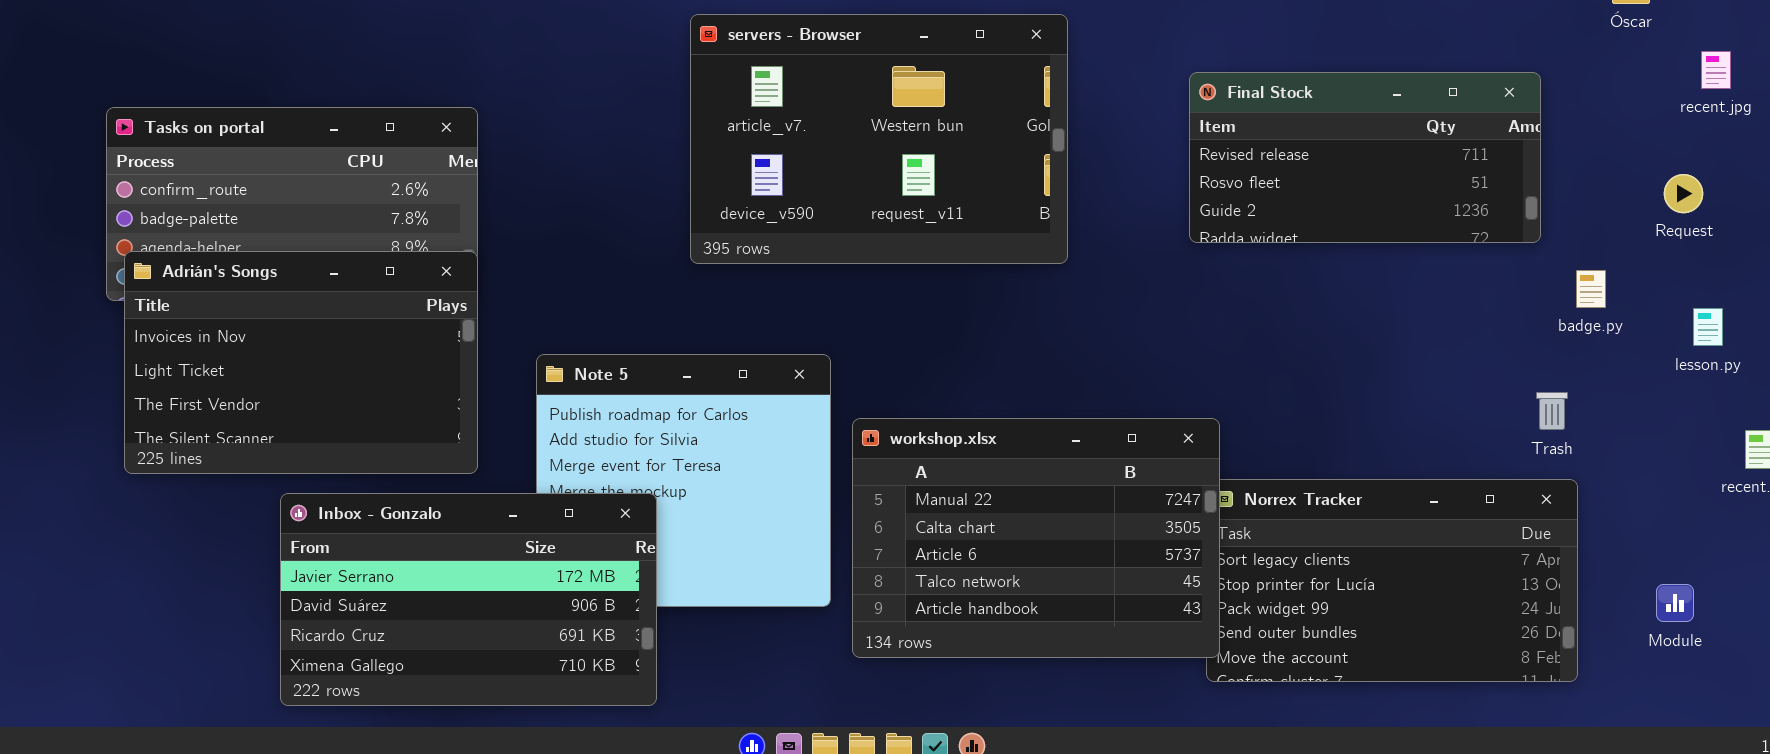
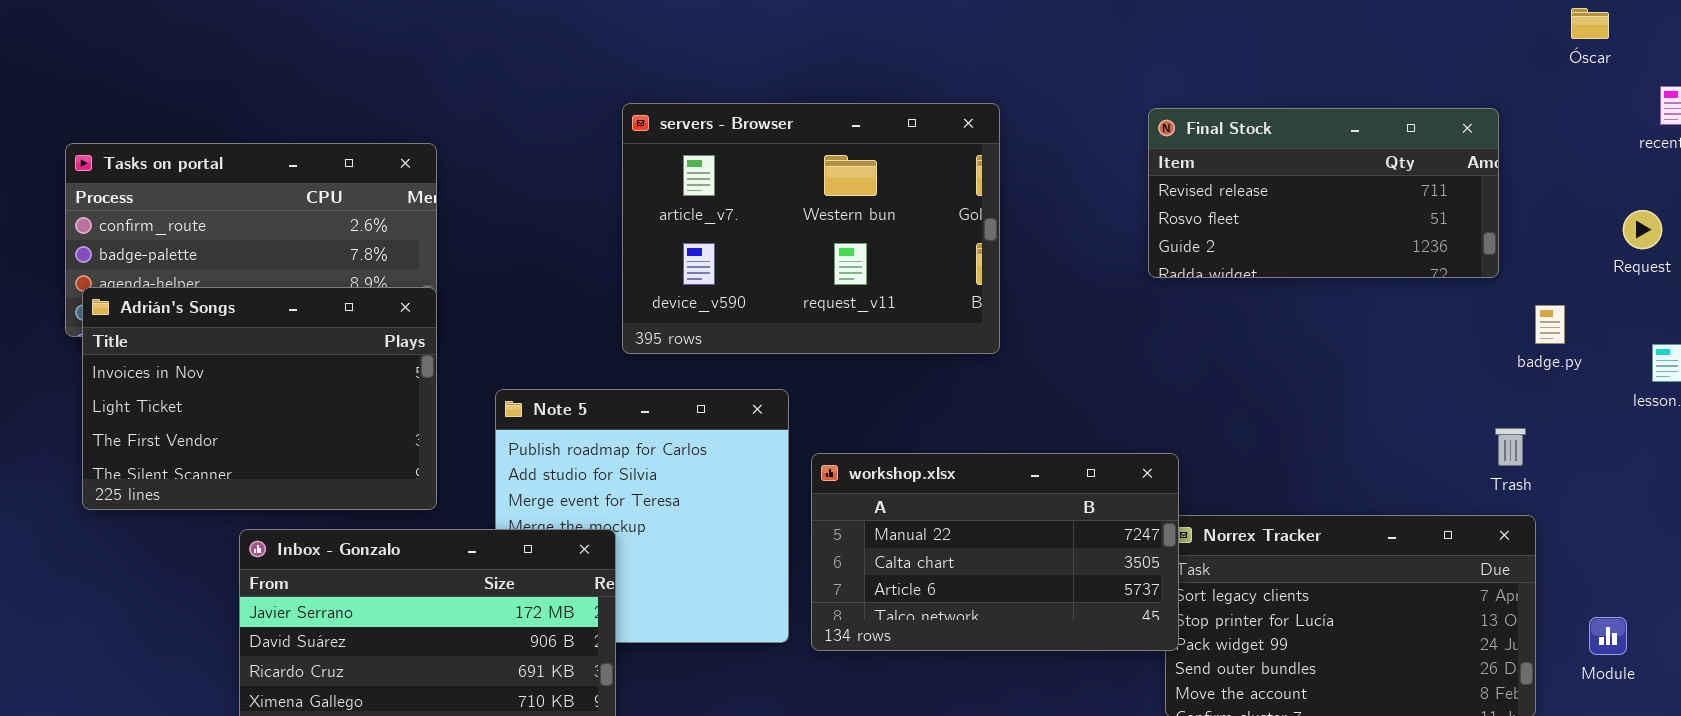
servers - Browser: [690,14,1068,264] -> [622,103,1000,354], moved
workshop.xlsx: [852,418,1220,658] -> [811,453,1179,651], resized
Module: [1656,584,1694,622] -> [1589,617,1627,655], moved

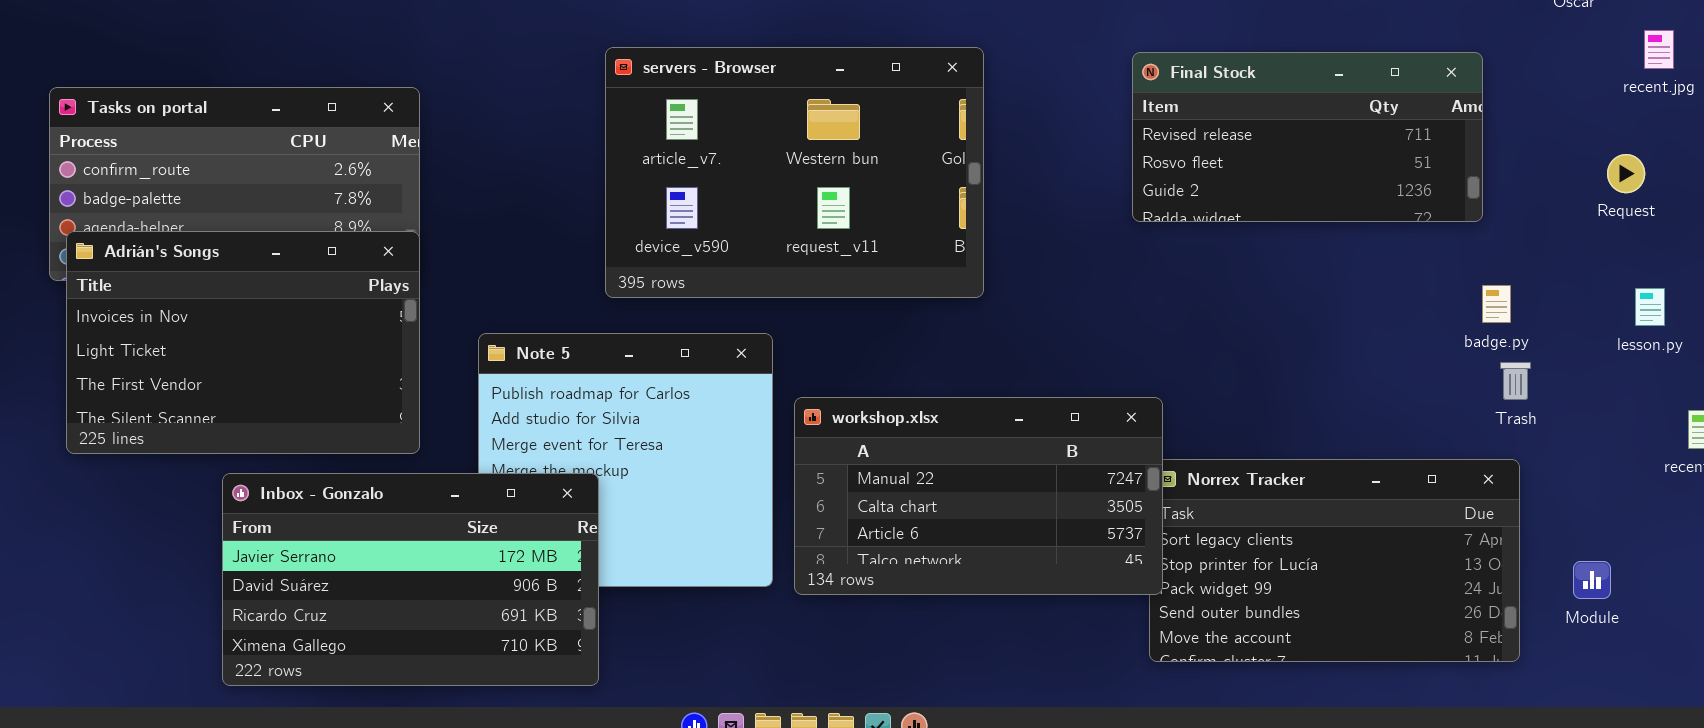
badge.py: [1535,305,1565,344] -> [1482,285,1511,323], moved
Trash: [1495,428,1526,466] -> [1500,362,1531,400], moved

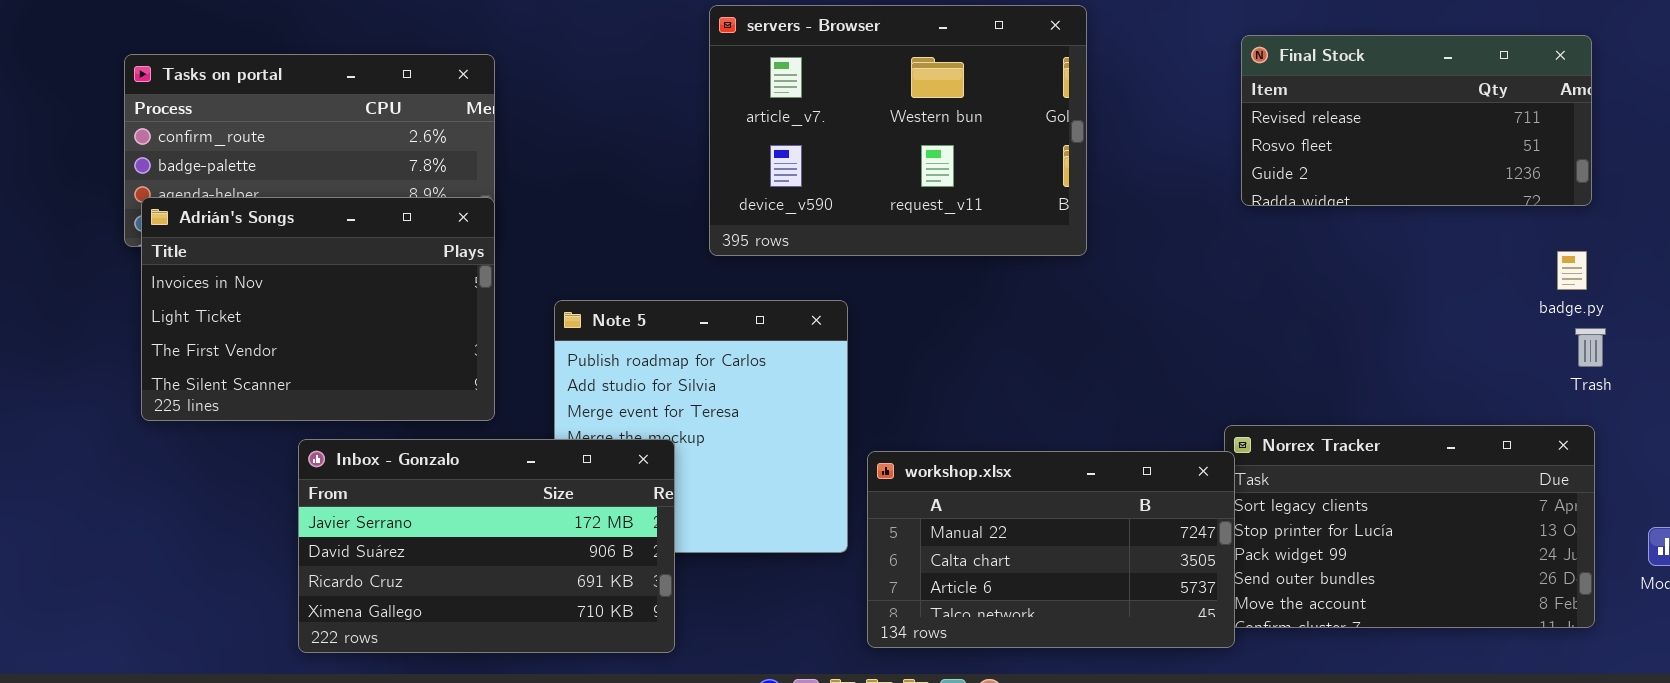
servers - Browser: [605,47,984,298] -> [709,5,1087,256], moved
Final Stock: [1132,52,1483,222] -> [1241,35,1592,206], moved
workshop.xlsx: [794,397,1163,595] -> [867,451,1235,648], moved

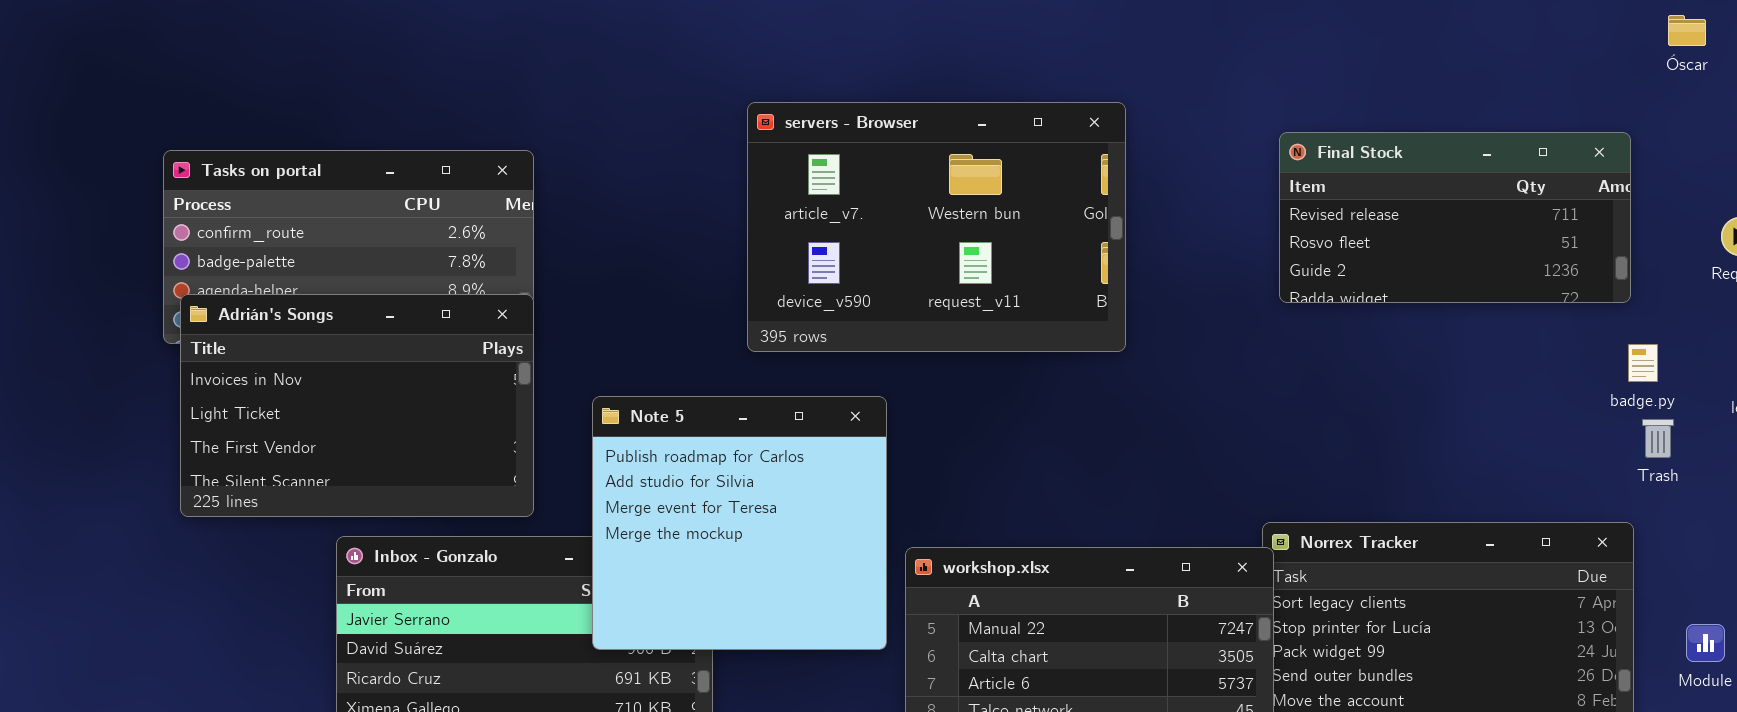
badge.py: [1557,251,1587,290] -> [1628,344,1658,382], moved
Note 5: [554,300,848,553] -> [592,396,887,650], raised
Trash: [1575,328,1606,367] -> [1642,419,1674,458], moved

